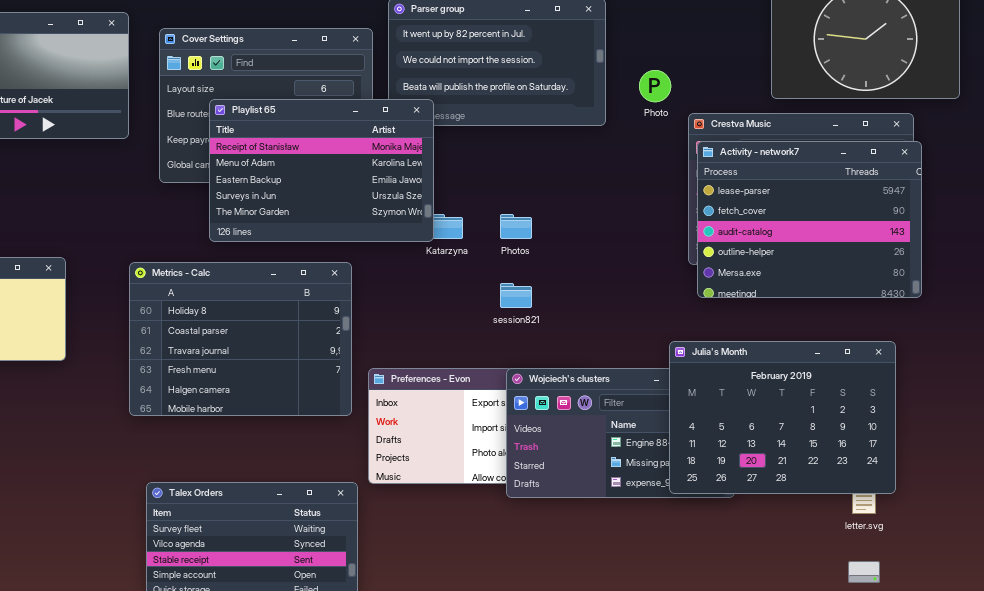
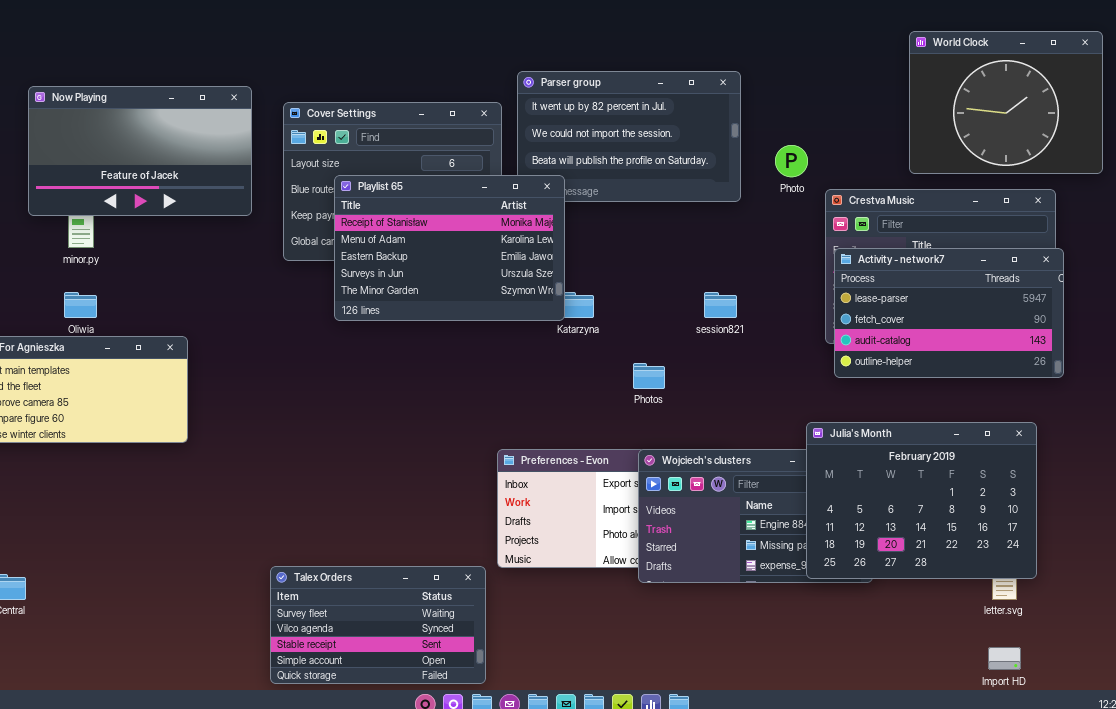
Activity - network7: [697,141,922,298] -> [834,248,1064,378], resized
Photos: [500,214,532,239] -> [633,363,665,389], moved
Metrics - Calc: [129,262,352,416] -> none, closed
session821: [500,283,532,308] -> [704,292,737,318], moved

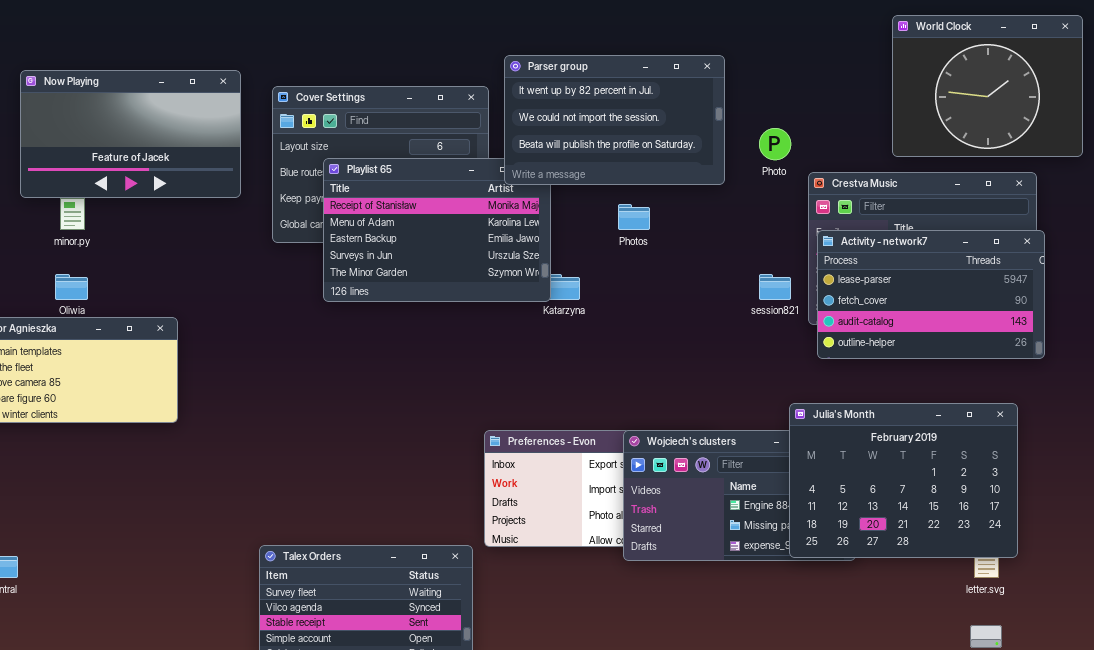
Parser group: [517,71,741,202] -> [504,55,725,185], raised
session821: [704,292,737,318] -> [759,274,791,300], moved
Photos: [633,363,665,389] -> [618,204,650,230], moved

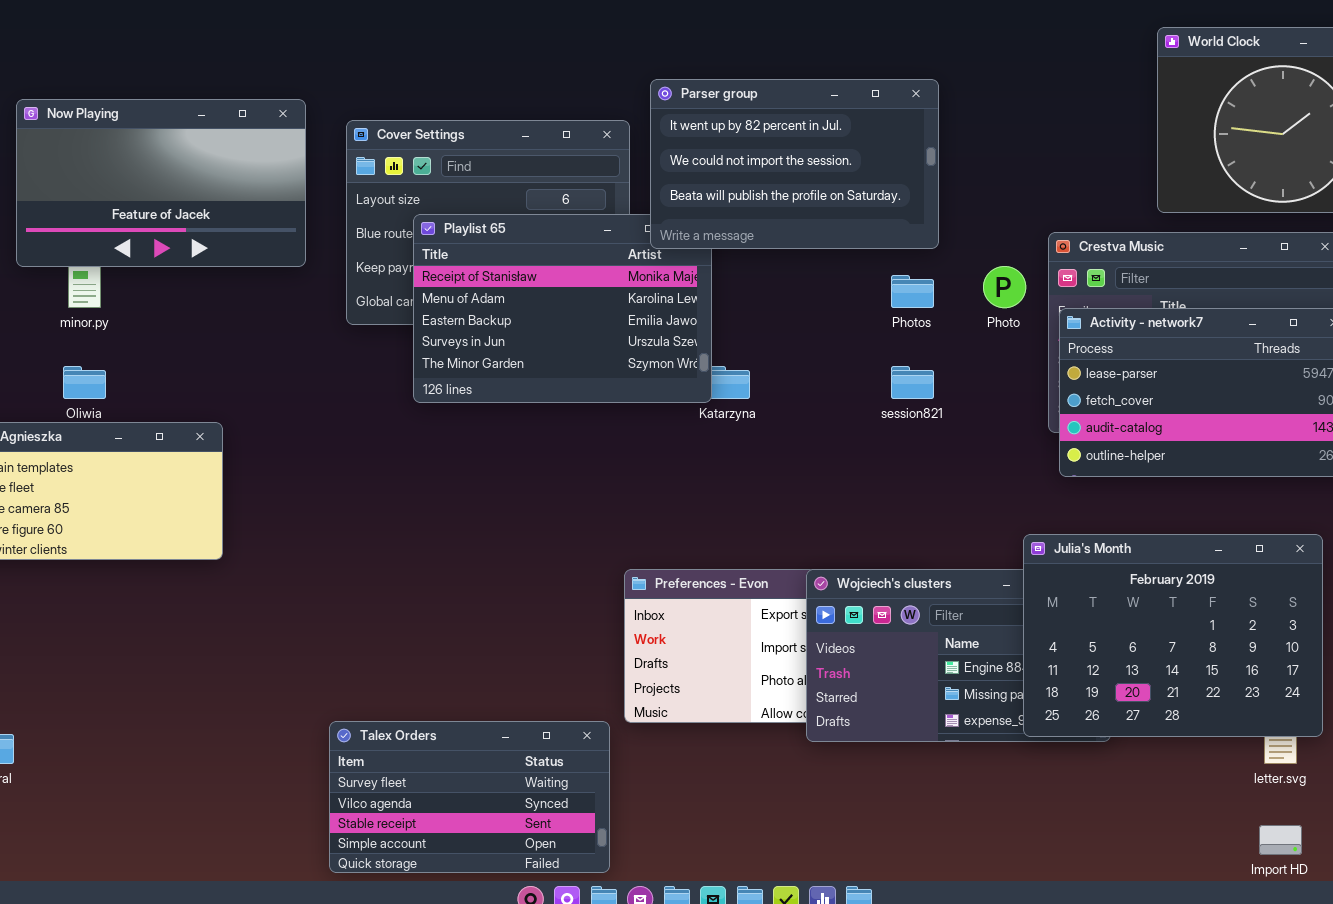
Photo: [759,128,791,160] -> [983,266,1026,308], moved
Photos: [618,204,650,230] -> [891,275,934,308], moved
session821: [759,274,791,300] -> [891,366,934,399], moved

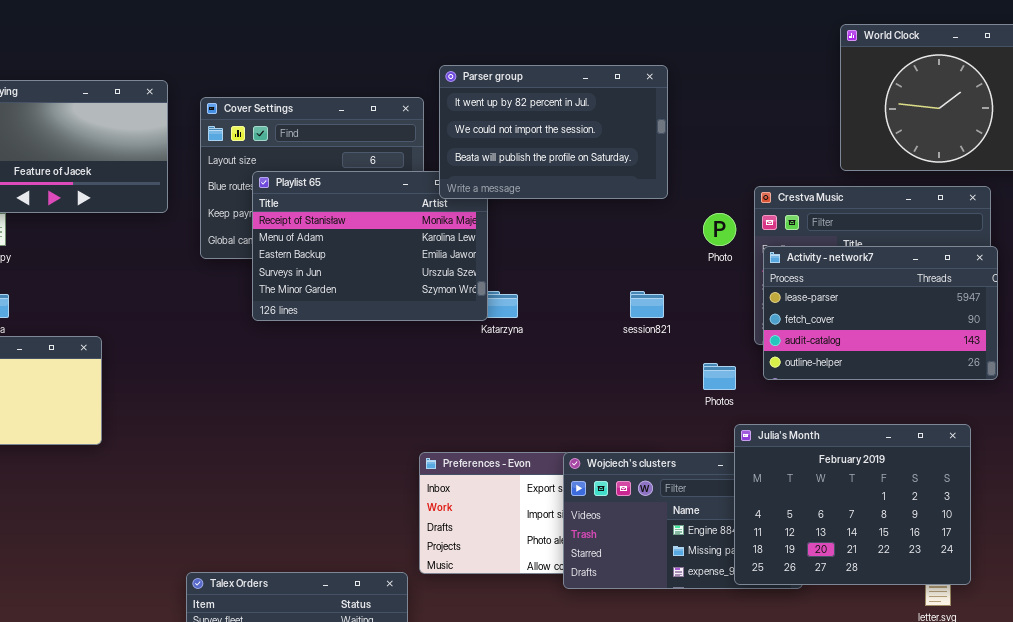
Photos: [891,275,934,308] -> [703,363,736,390], moved

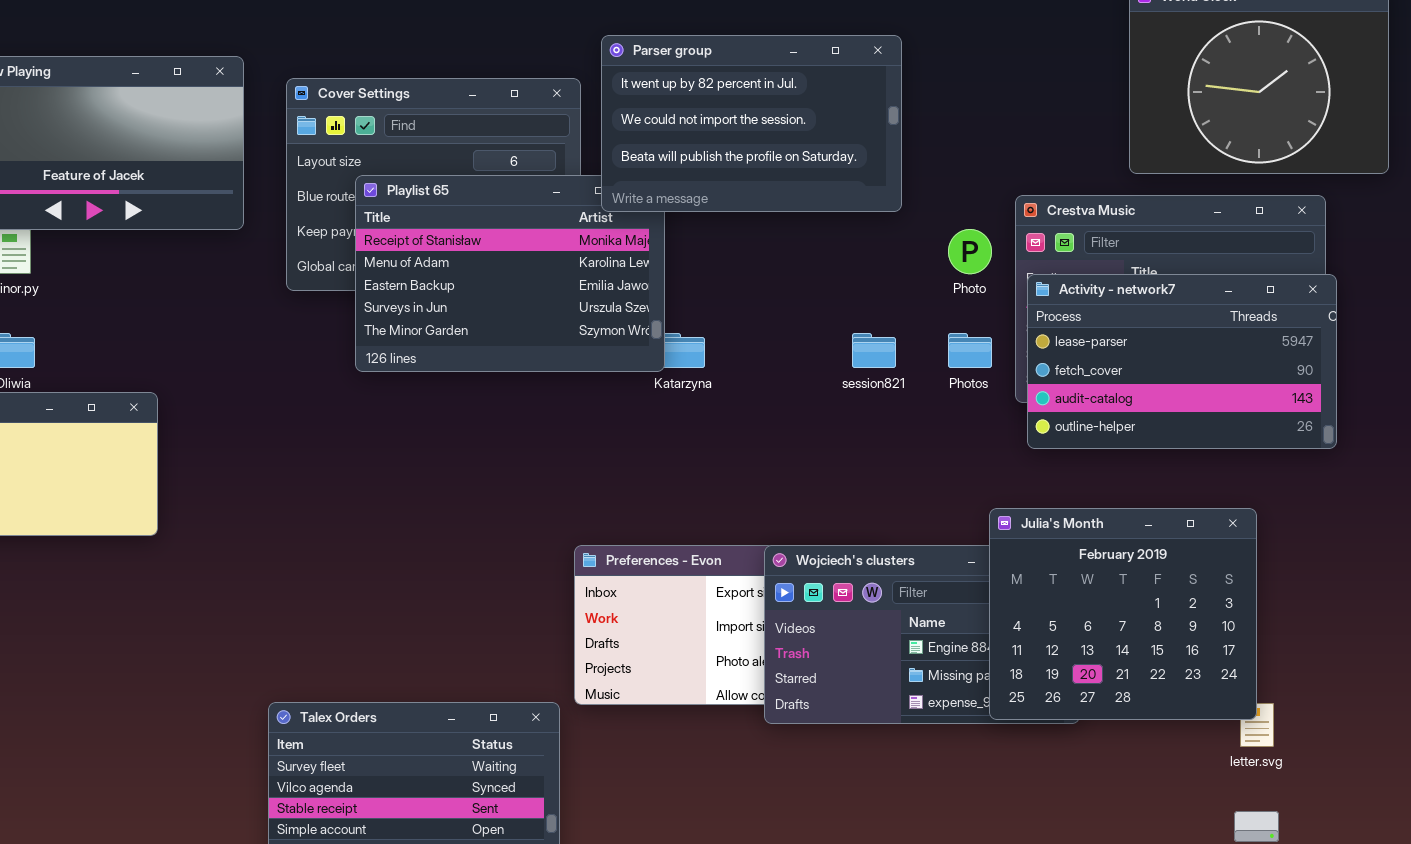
Photos: [703,363,736,390] -> [948,333,992,368], moved
Julia's Month: [734,424,971,585] -> [989,508,1257,720], resized

